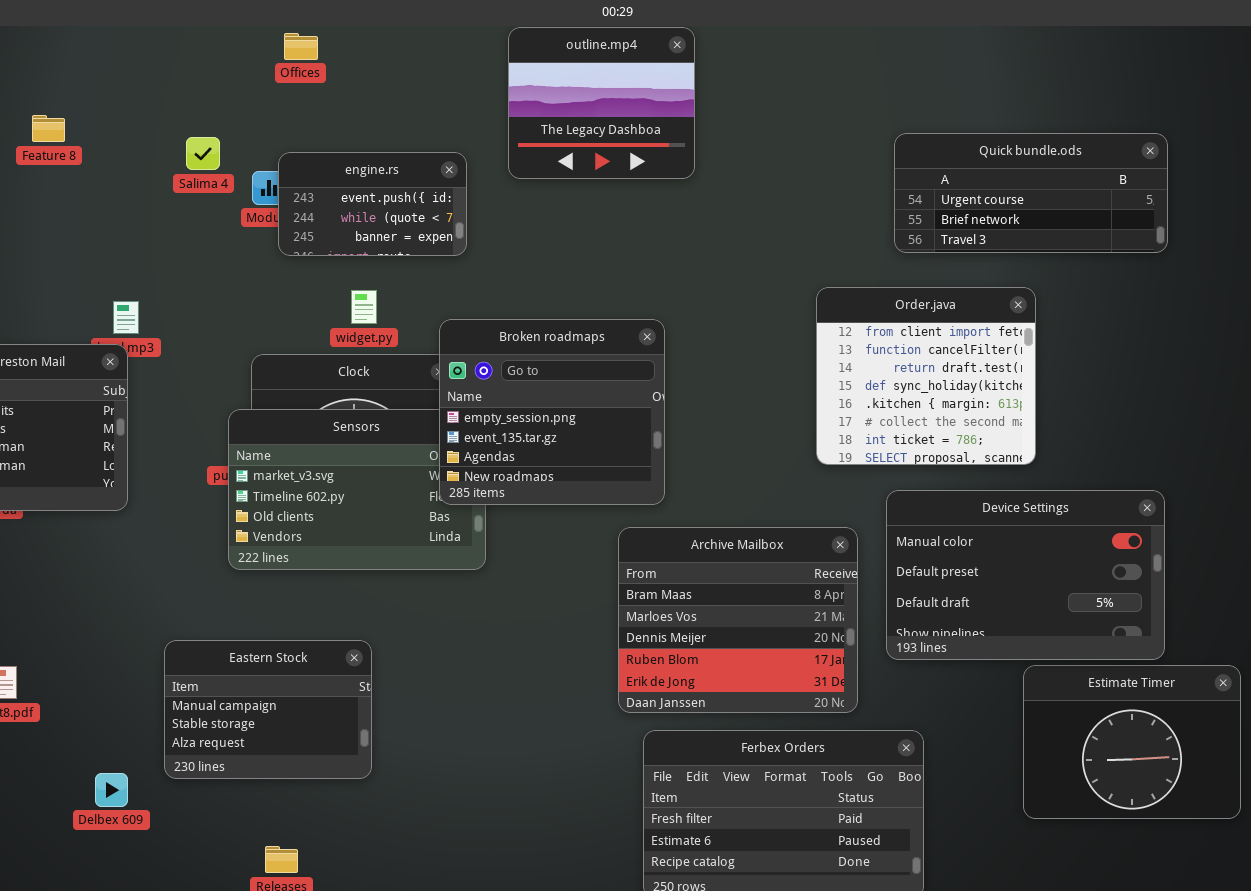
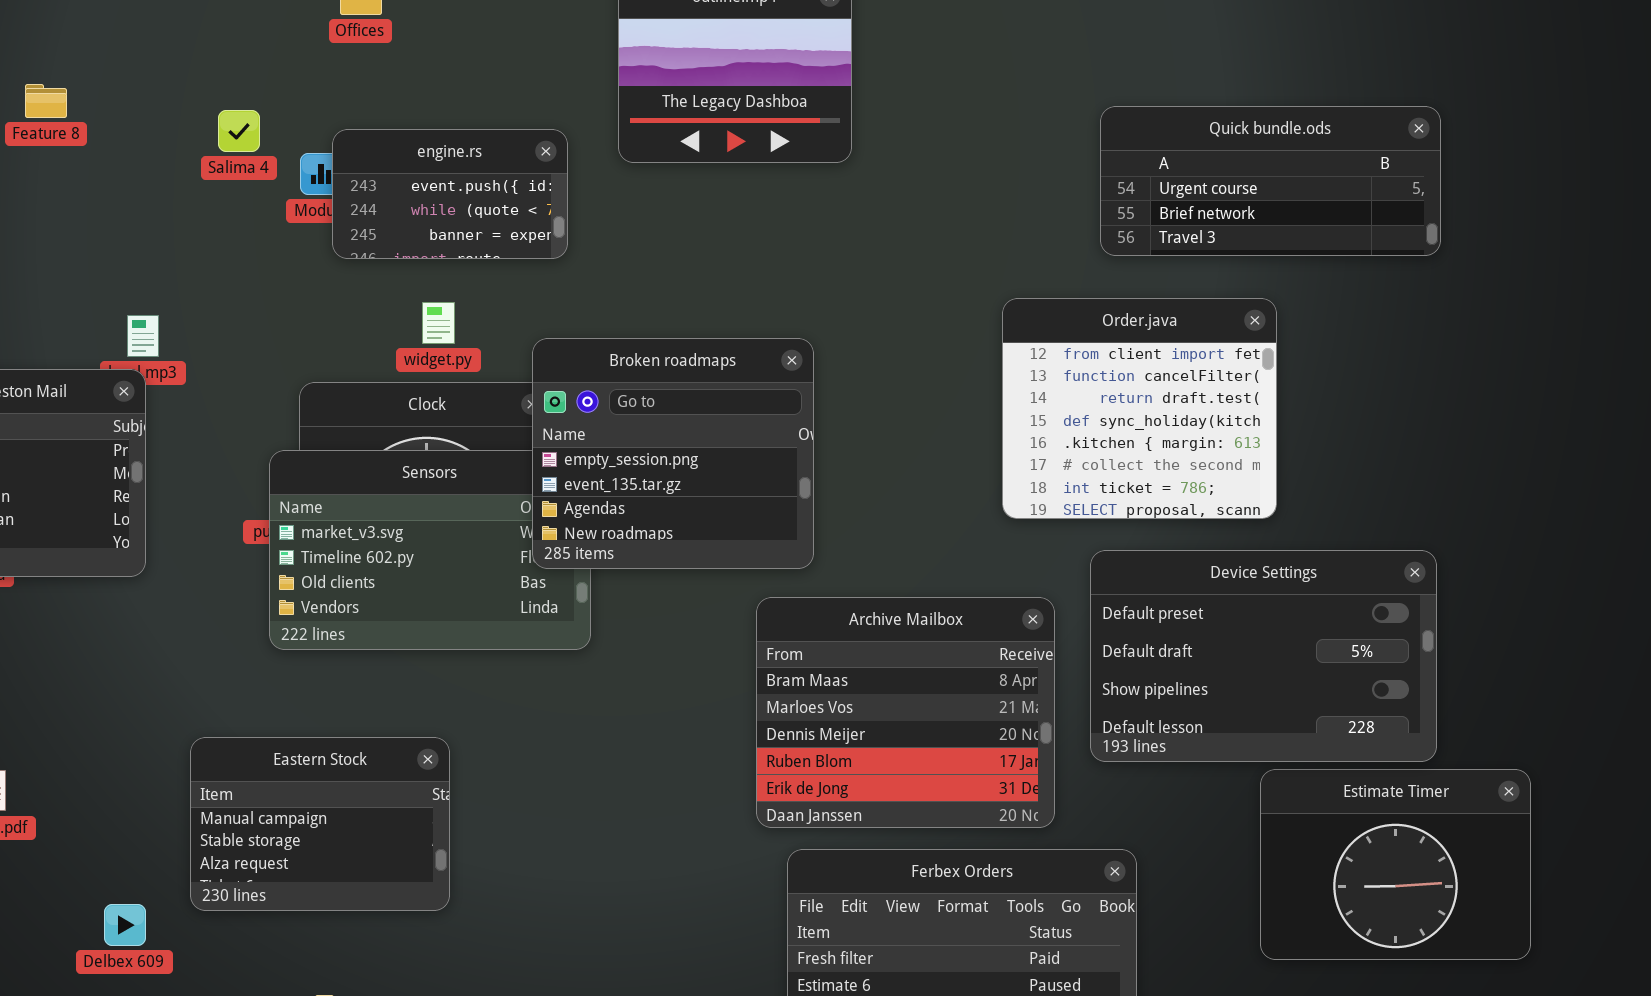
Device Settings: [886,490,1165,660] -> [1090,550,1437,762], scrolled down 1 row

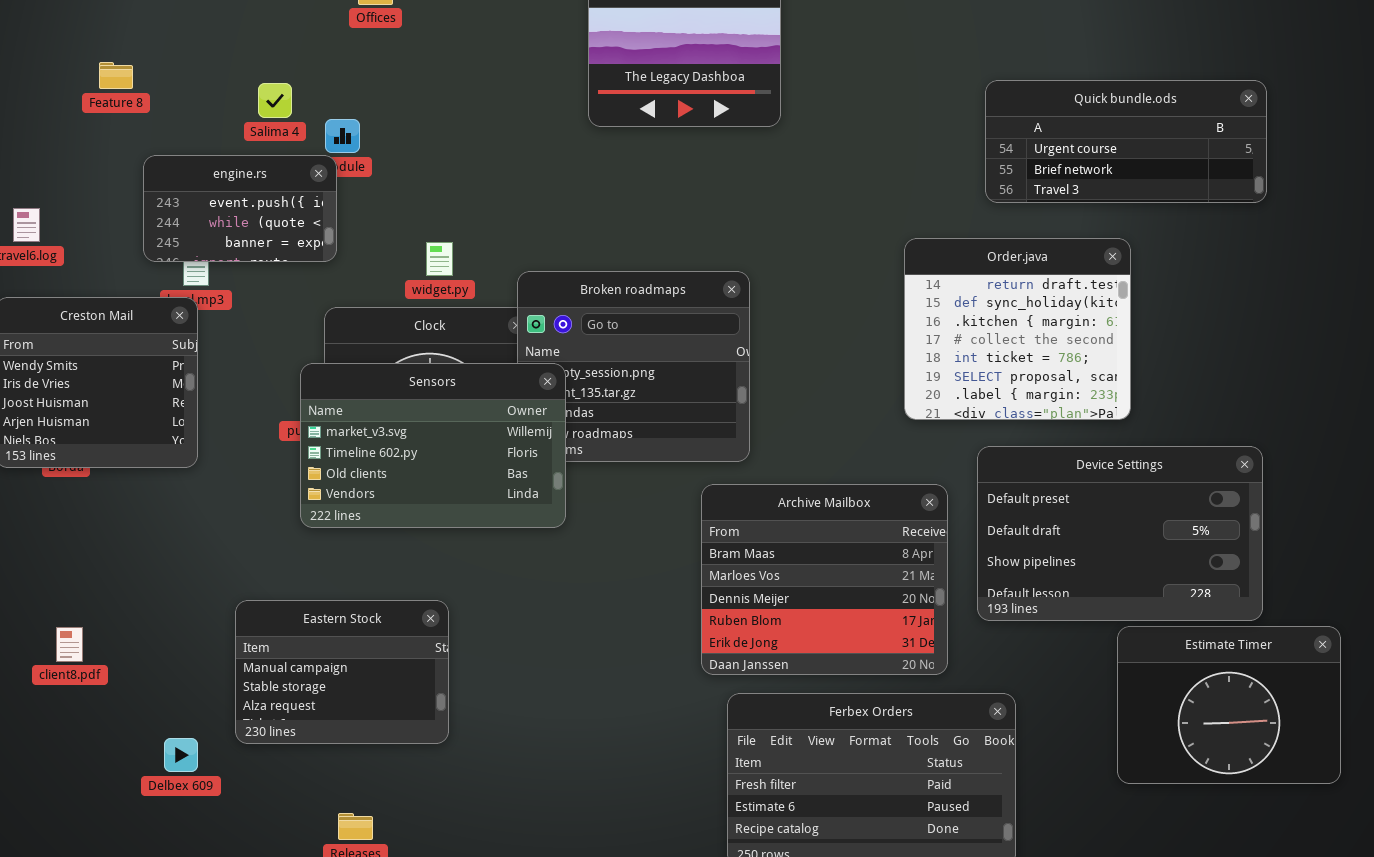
engine.rs: [332,129,568,259] -> [143,155,337,262], moved
Order.java: [1002,298,1277,519] -> [904,238,1131,420], scrolled down 2 rows
Sensors: [269,450,591,650] -> [300,363,566,528], raised

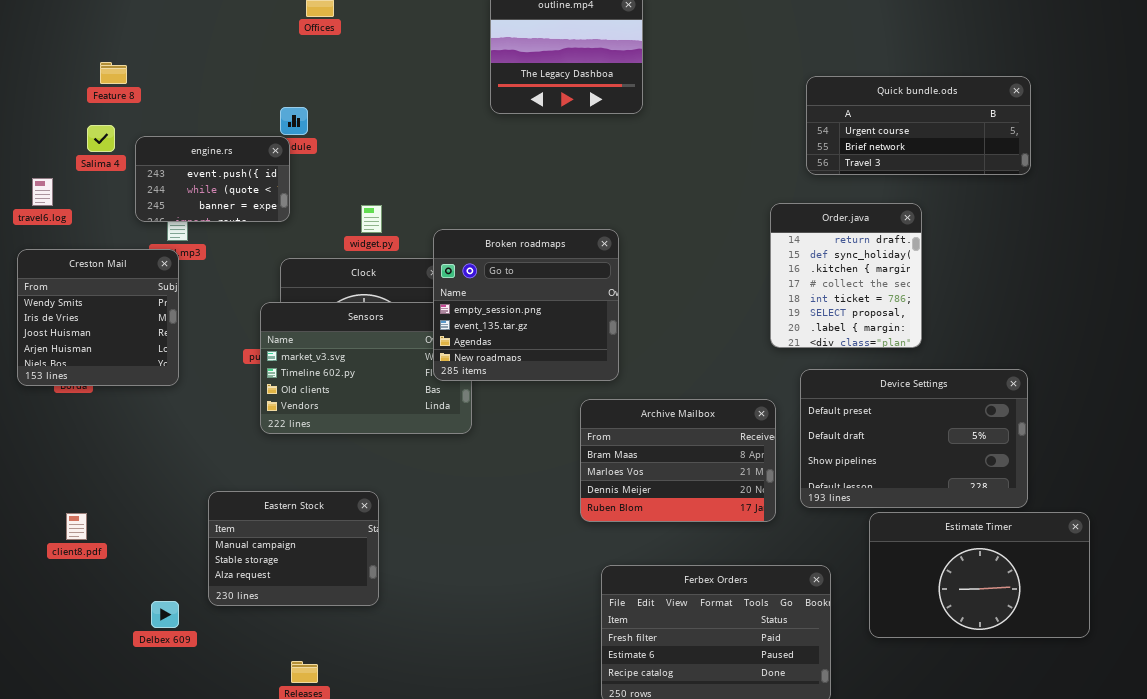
Salima 4: [258,83,292,118] -> [87,125,115,152], moved
Order.java: [904,238,1131,420] -> [770,203,922,348], resized
Broken roadmaps: [517,271,750,462] -> [433,229,619,381], raised
Archive Mailbox: [701,484,948,675] -> [580,399,776,522], resized
Estimate Timer: [1117,626,1341,784] -> [869,512,1090,638], resized

